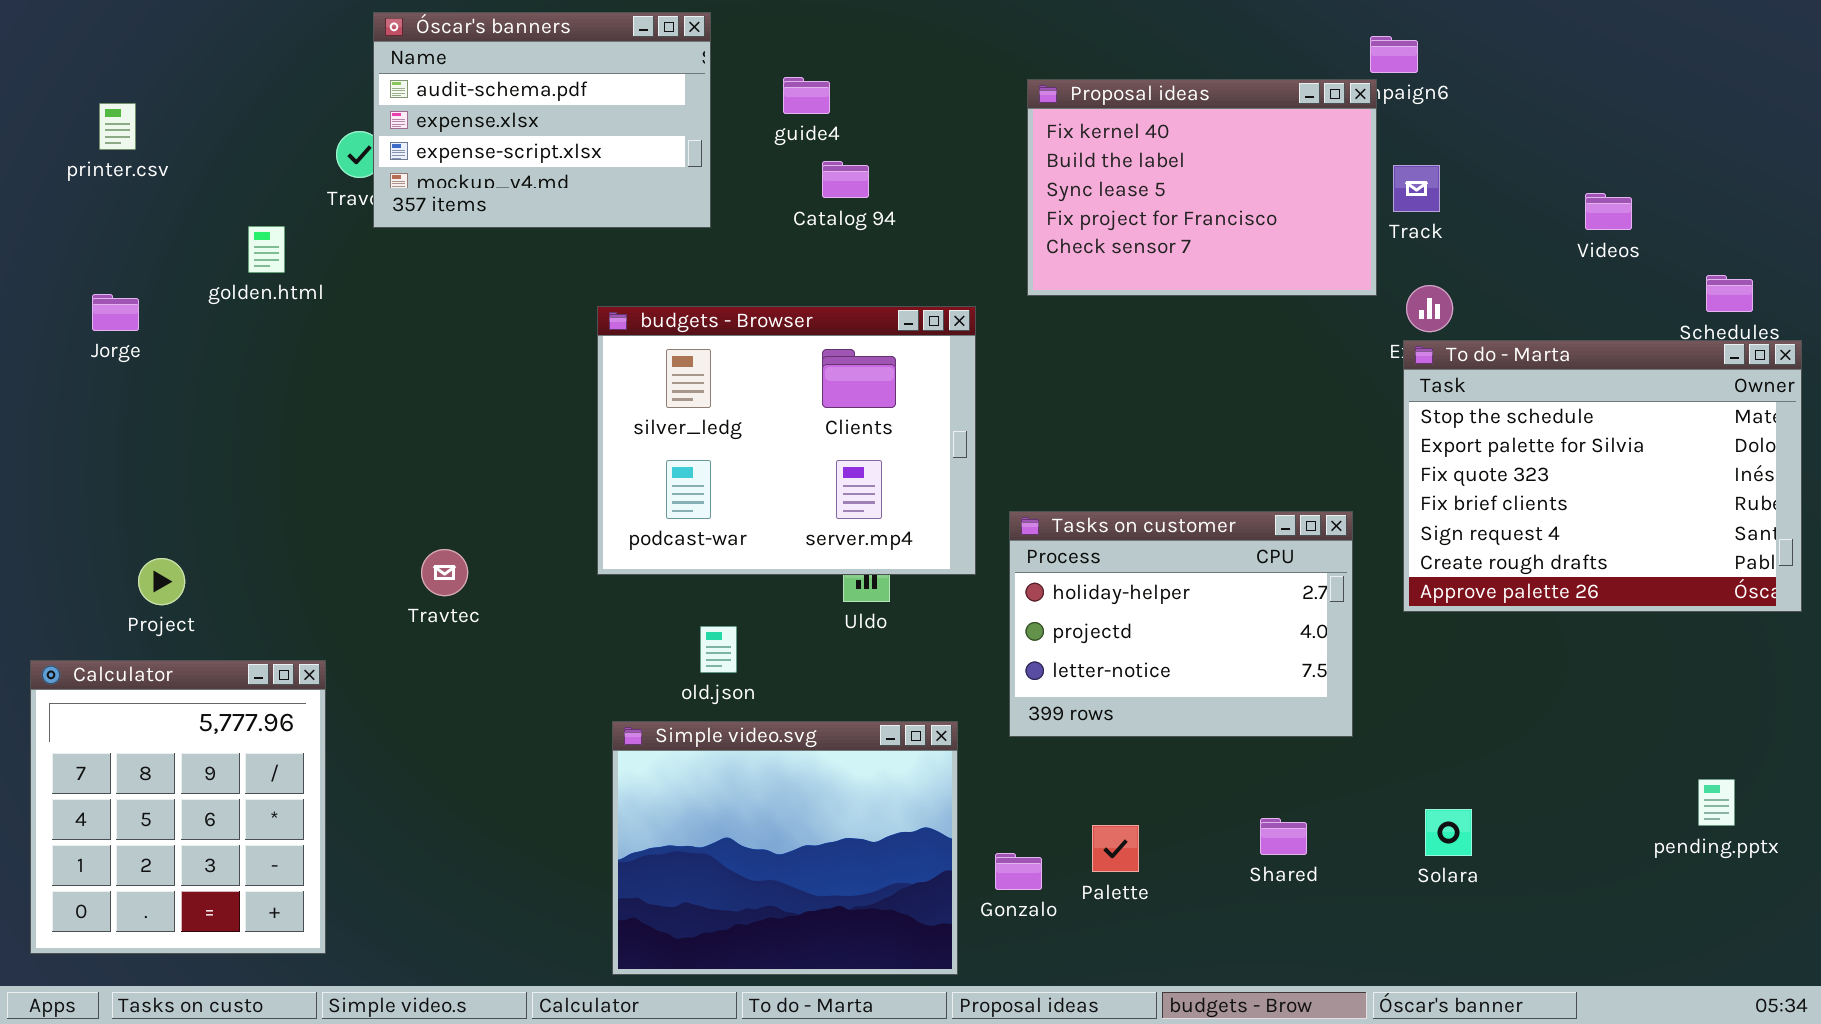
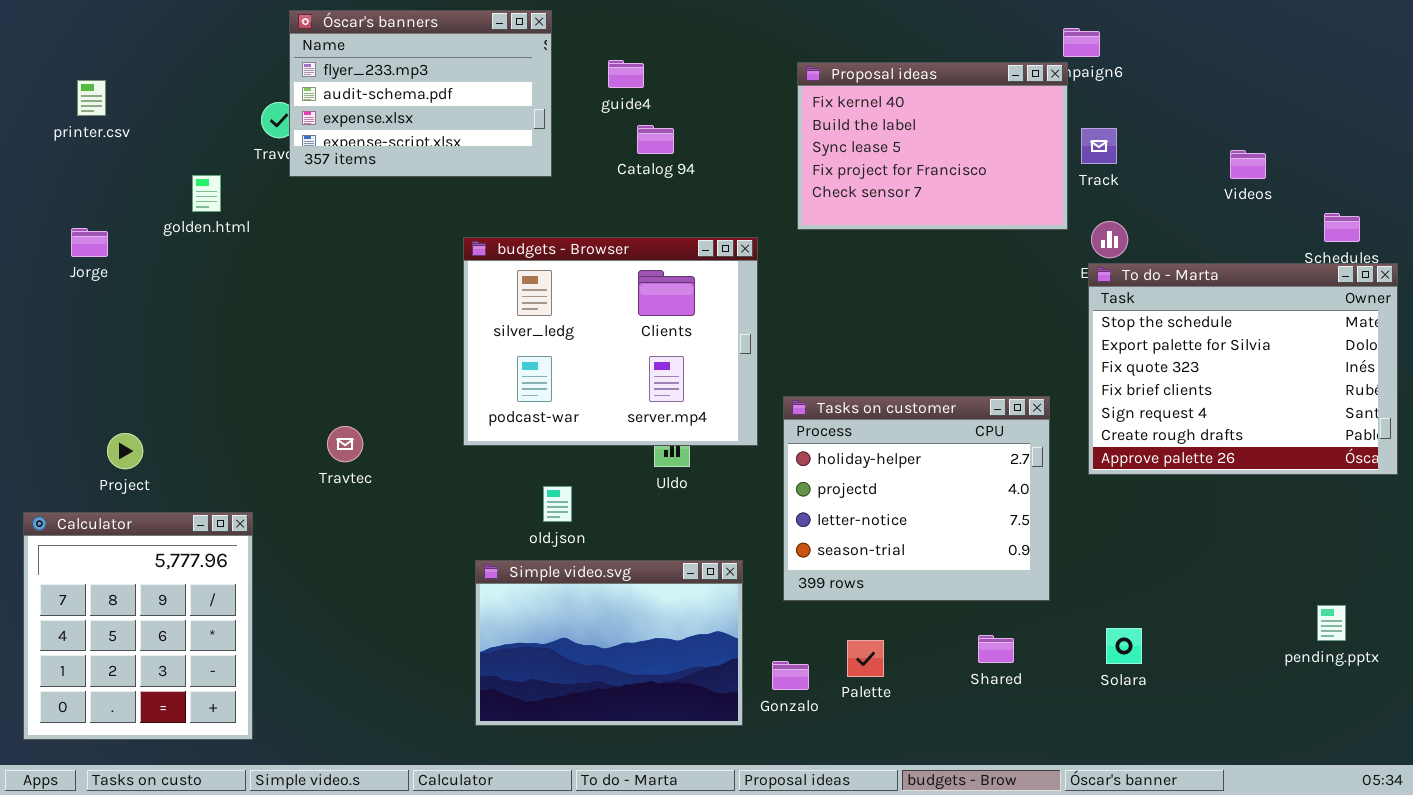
Óscar's banners: [373,12,711,228] -> [289,10,552,177], scrolled up 1 row
Tasks on customer: [1009,511,1353,737] -> [783,396,1050,601], resized
Simple video.svg: [612,721,958,975] -> [475,560,743,726], resized

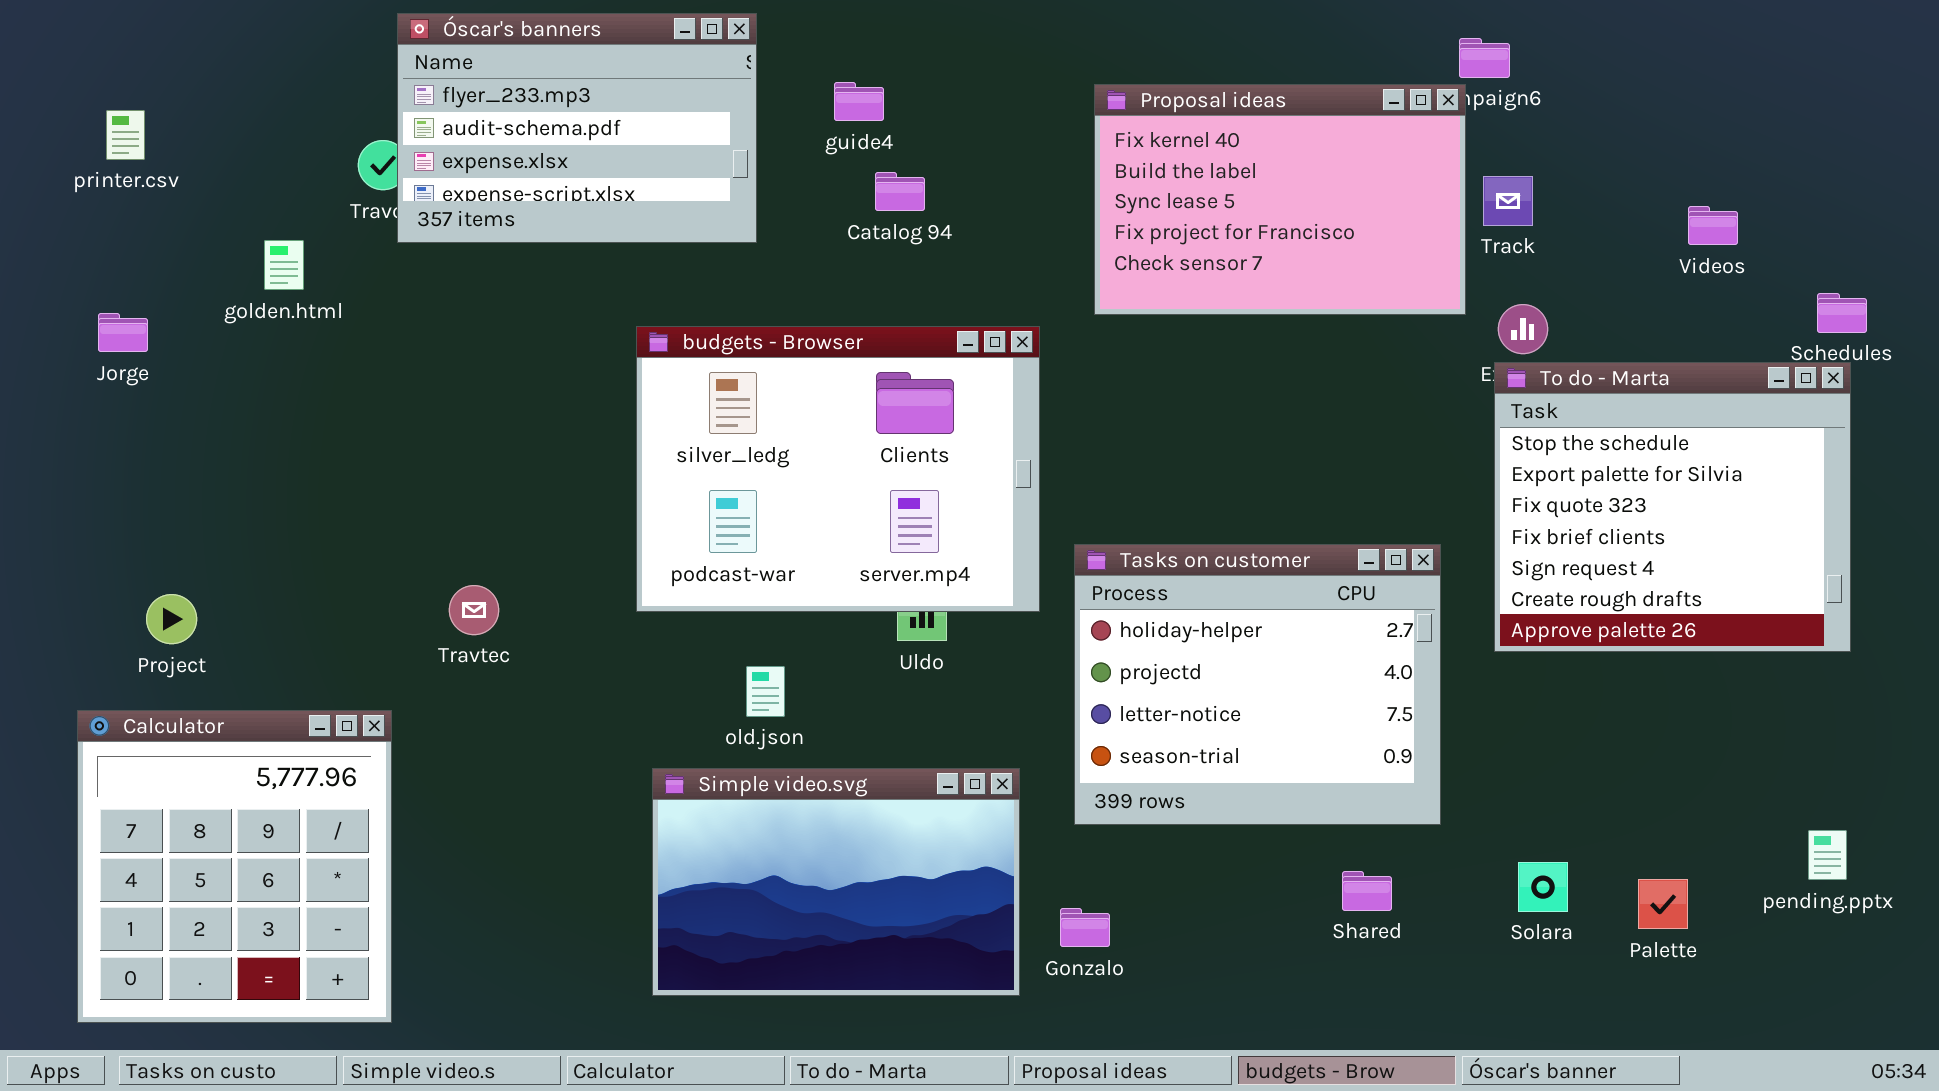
To do - Marta: [1088,263,1398,475] -> [1494,362,1851,652], resized
Calculator: [23,512,253,740] -> [77,710,392,1023], moved
Palette: [847,640,884,677] -> [1638,879,1688,929], moved

